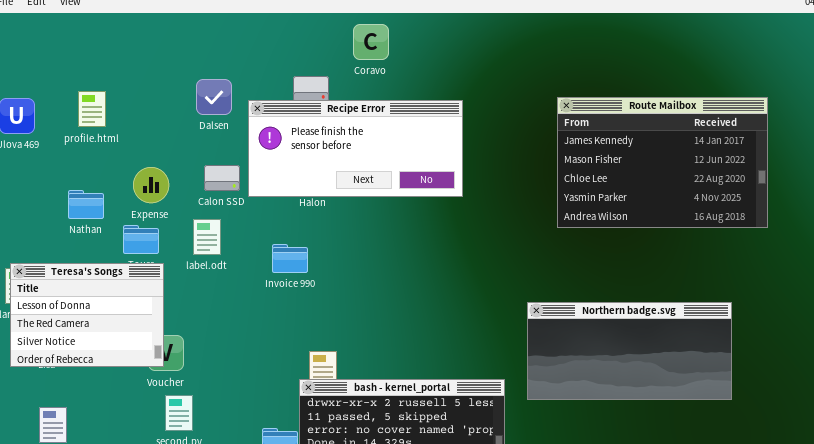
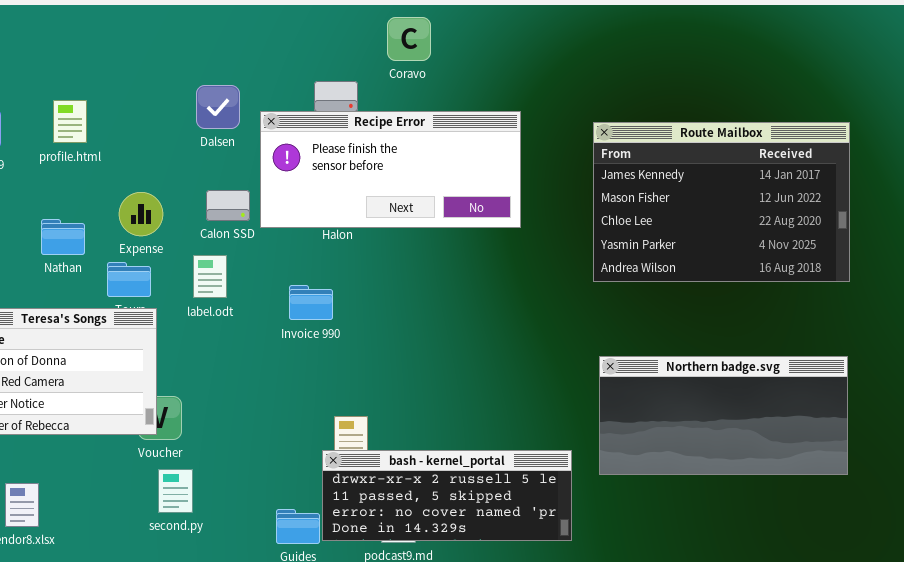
Route Mailbox: [557,97,768,228] -> [593,122,850,282], moved

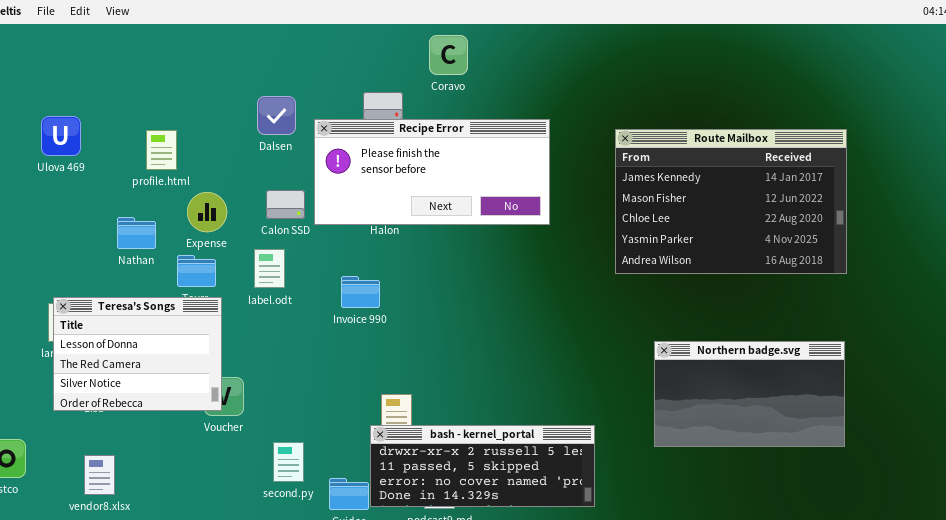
profile.html: [53,100,87,143] -> [146,130,177,170], moved
Northern badge.svg: [599,356,848,475] -> [654,341,845,447], resized
second.py: [158,469,193,513] -> [273,442,304,482], moved

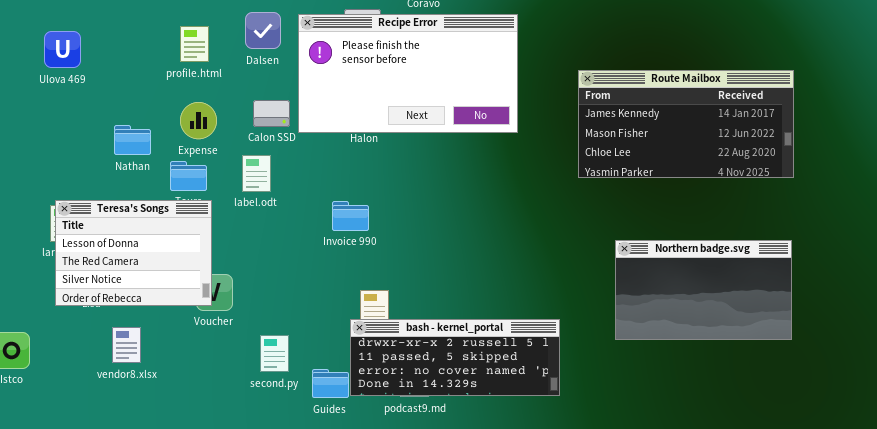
Recipe Error: [314,119,550,225] -> [298,14,518,133], resized
Route Mailbox: [615,129,847,274] -> [578,70,794,178], resized
profile.html: [146,130,177,170] -> [180,26,209,62], moved
Invoice 990: [341,276,380,308] -> [332,201,369,231], moved
vendor8.xlsx: [84,455,115,495] -> [112,327,141,363], moved

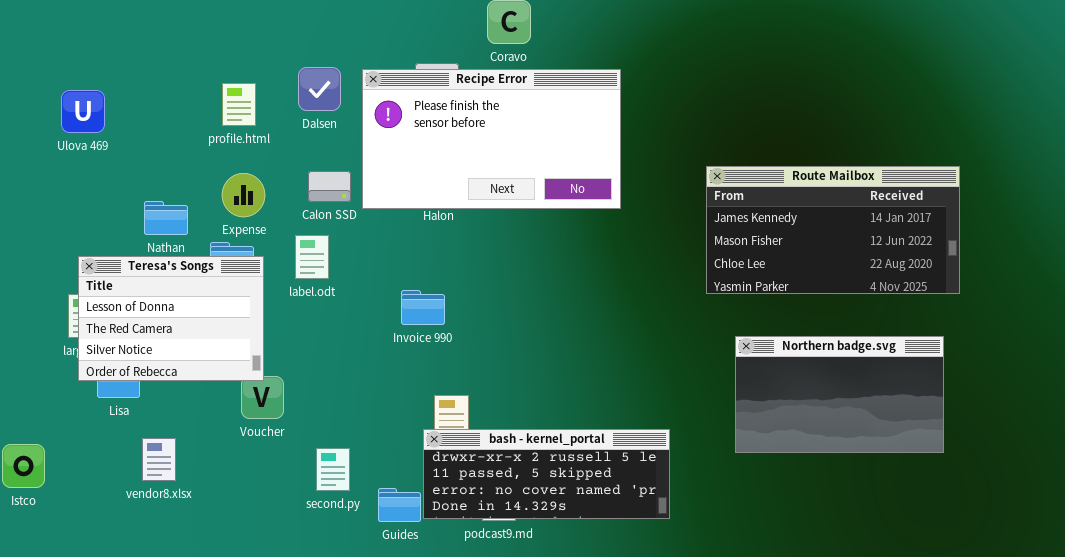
Route Mailbox: [578,70,794,178] -> [706,166,960,294], moved
Teresa's Songs: [55,200,212,306] -> [78,256,264,381], moved

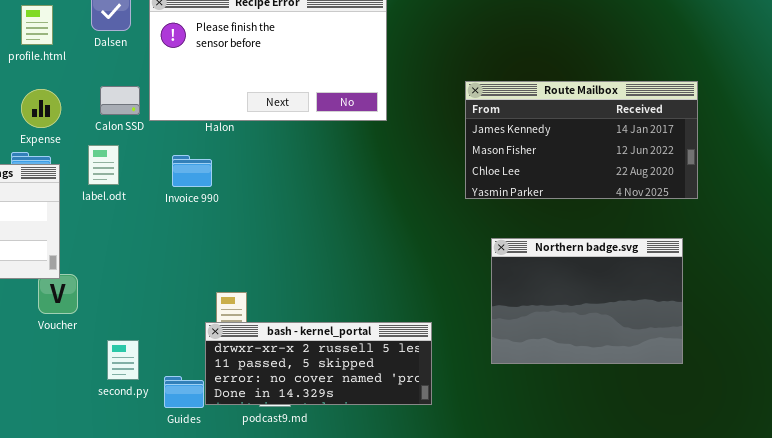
Invoice 990: [401,290,445,325] -> [172,155,212,187], moved
Northern badge.svg: [735,336,944,453] -> [491,238,683,364], resized

